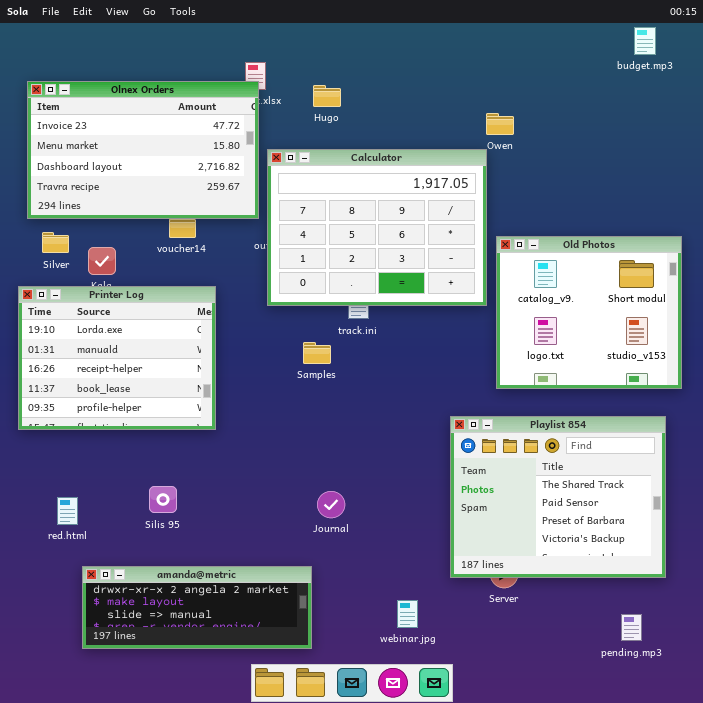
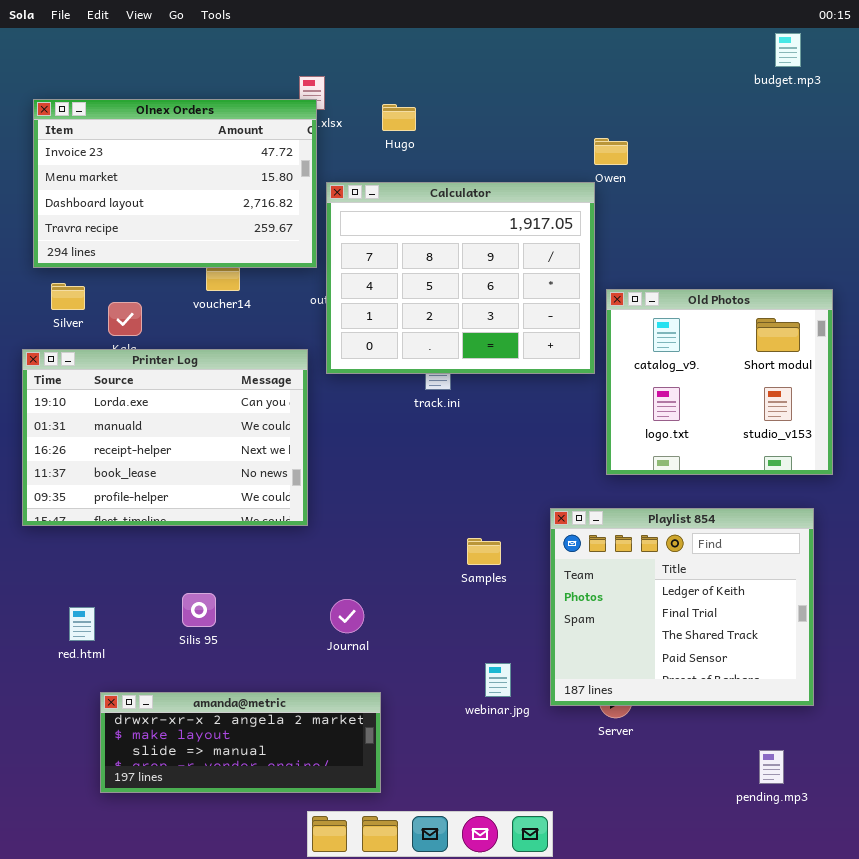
Printer Log: [18,286,216,430] -> [22,349,308,526], resized
Samples: [303,342,331,364] -> [467,538,501,565], moved
Playlist 854: [450,416,666,578] -> [550,508,814,706], scrolled up 2 rows
Journal: [317,491,345,518] -> [330,599,364,633], moved
webinar.jpg: [397,600,418,628] -> [485,663,511,697], moved

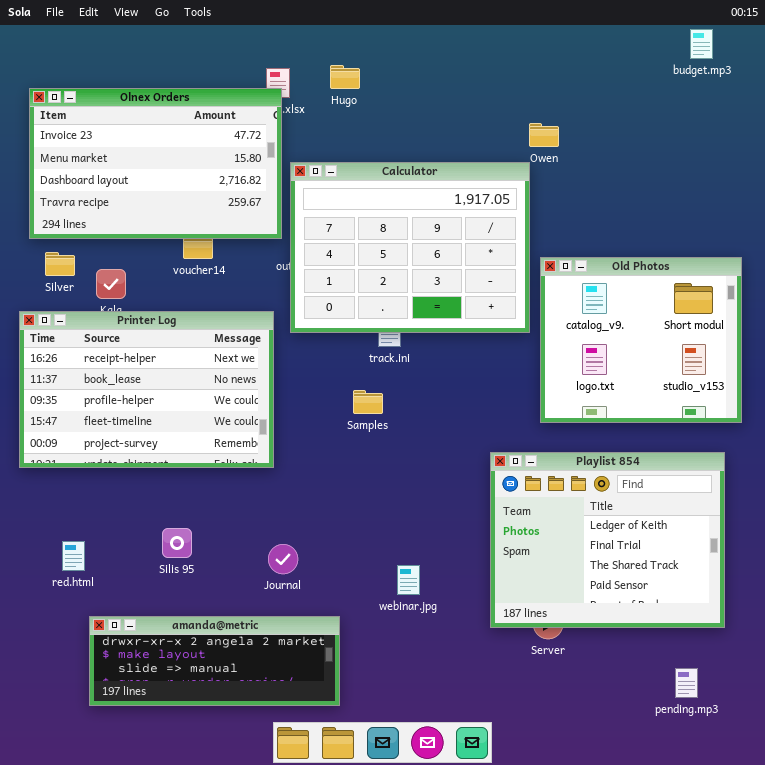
Hugo: [382,104,416,131] -> [330,65,360,89], moved
Printer Log: [22,349,308,526] -> [19,311,274,468], scrolled down 2 rows
Samples: [467,538,501,565] -> [353,390,383,414], moved
Journal: [330,599,364,633] -> [268,544,298,574], moved
webinar.jpg: [485,663,511,697] -> [397,565,420,595], moved

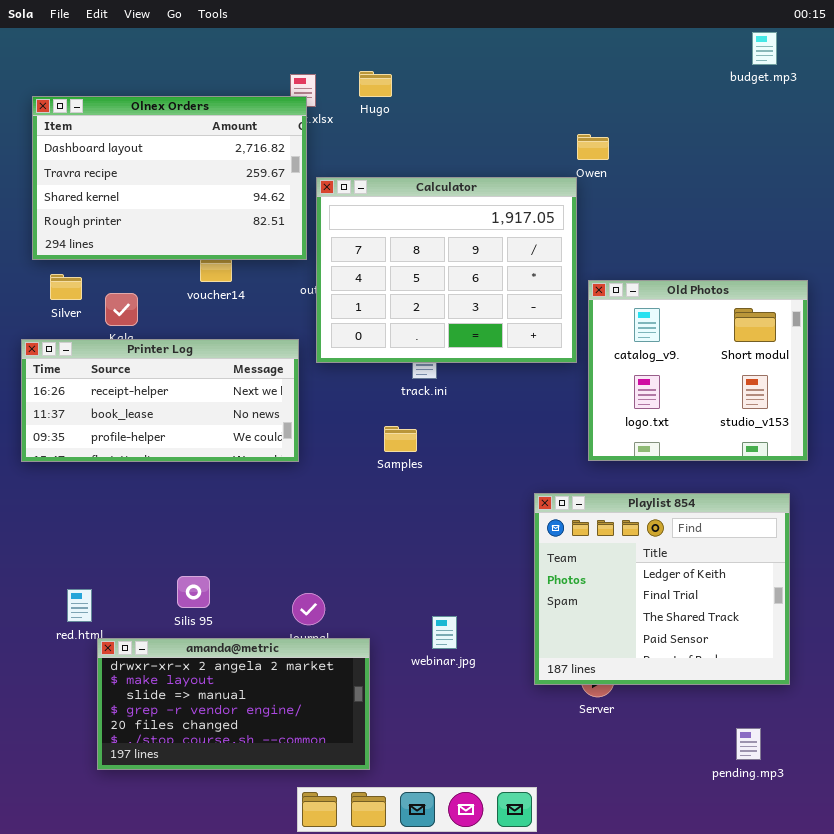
Olnex Orders: [29,88,282,239] -> [32,96,307,260], scrolled down 2 rows
Printer Log: [19,311,274,468] -> [21,339,299,462], resized
amanda@metric: [89,616,340,706] -> [97,638,370,770], resized

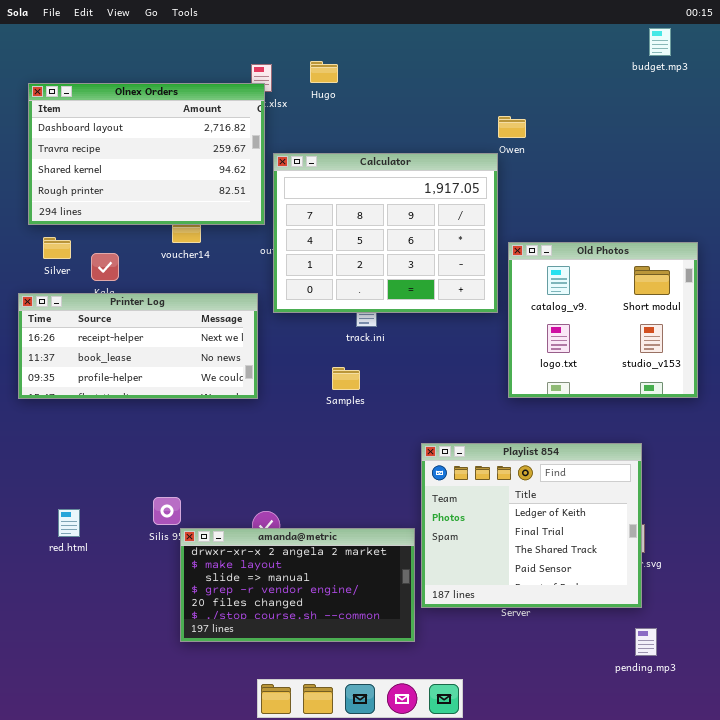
Playlist 854: [534,493,790,685] -> [421,443,642,608], moved
amanda@metric: [97,638,370,770] -> [180,528,415,642], moved

